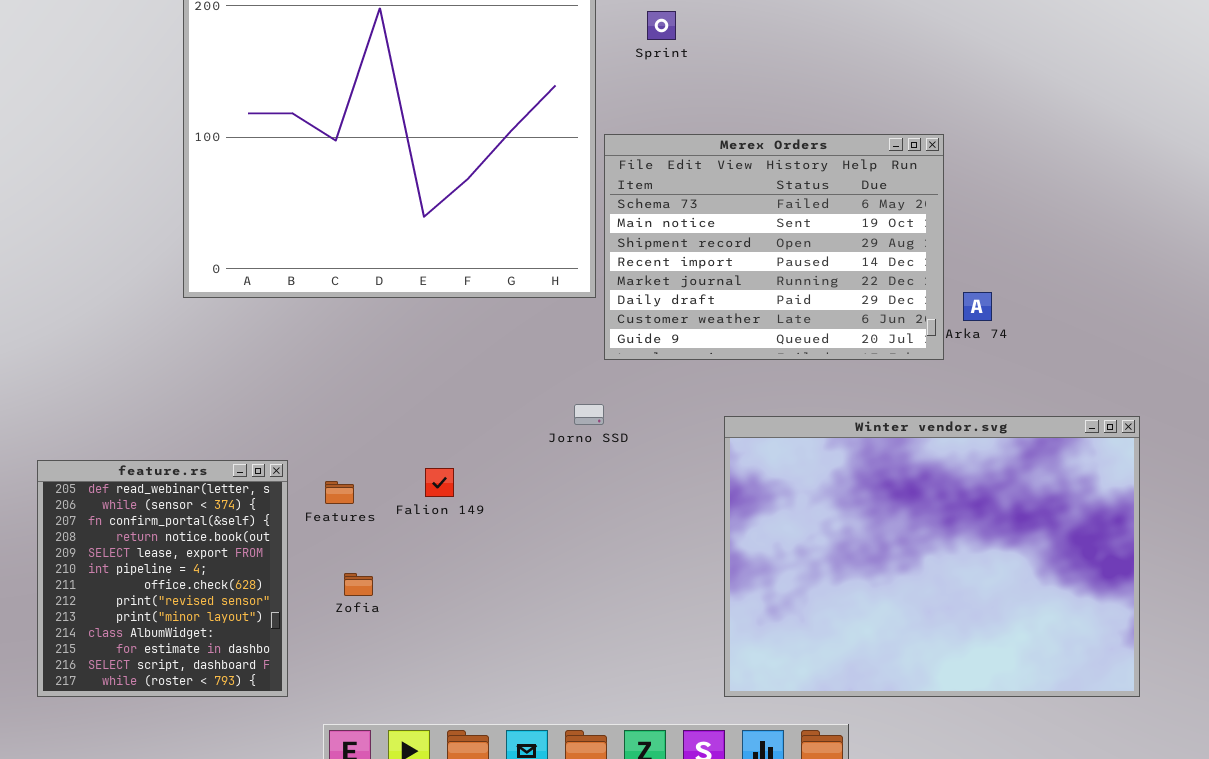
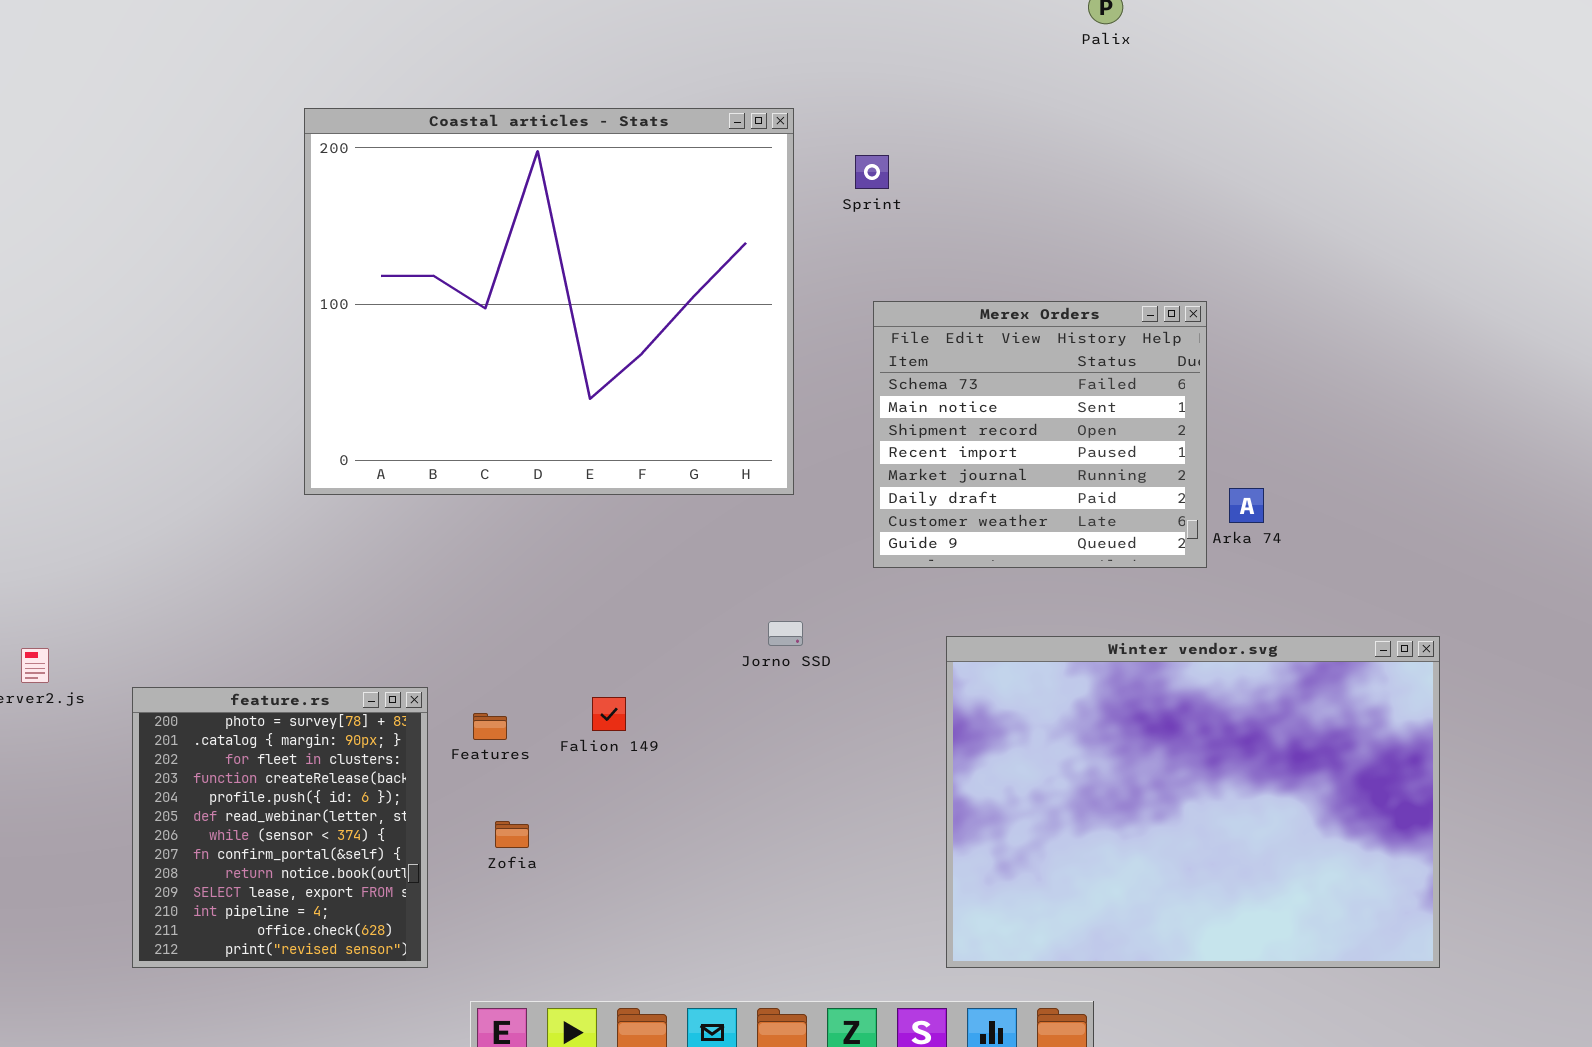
Merex Orders: [604,134,944,360] -> [873,301,1207,568], resized
feature.rs: [37,460,288,697] -> [132,687,428,968], scrolled up 5 rows

